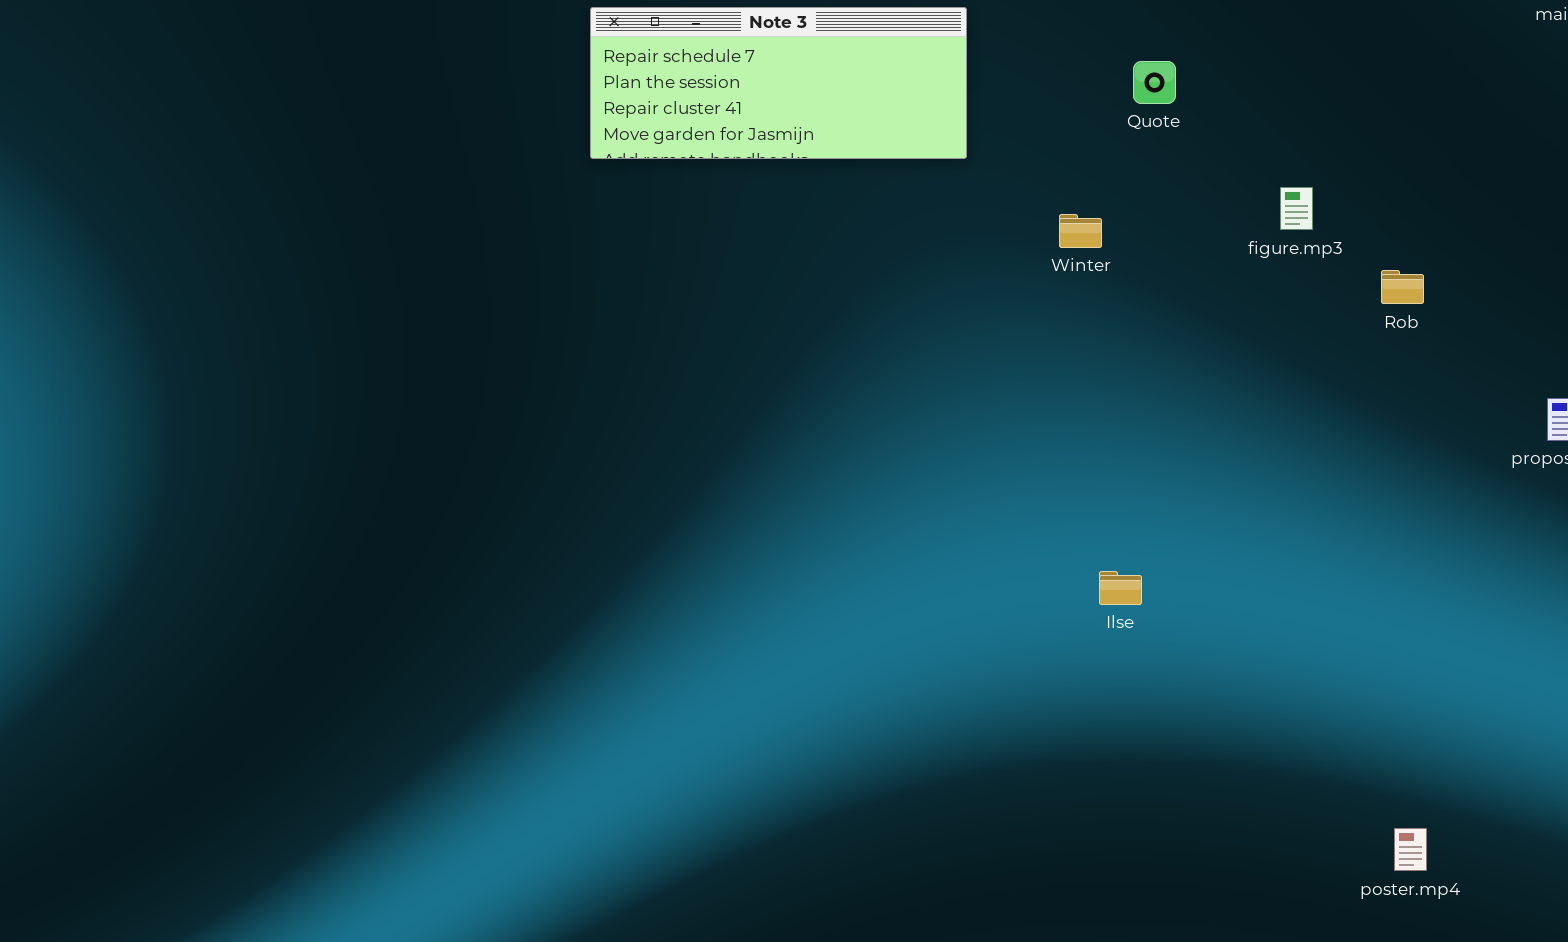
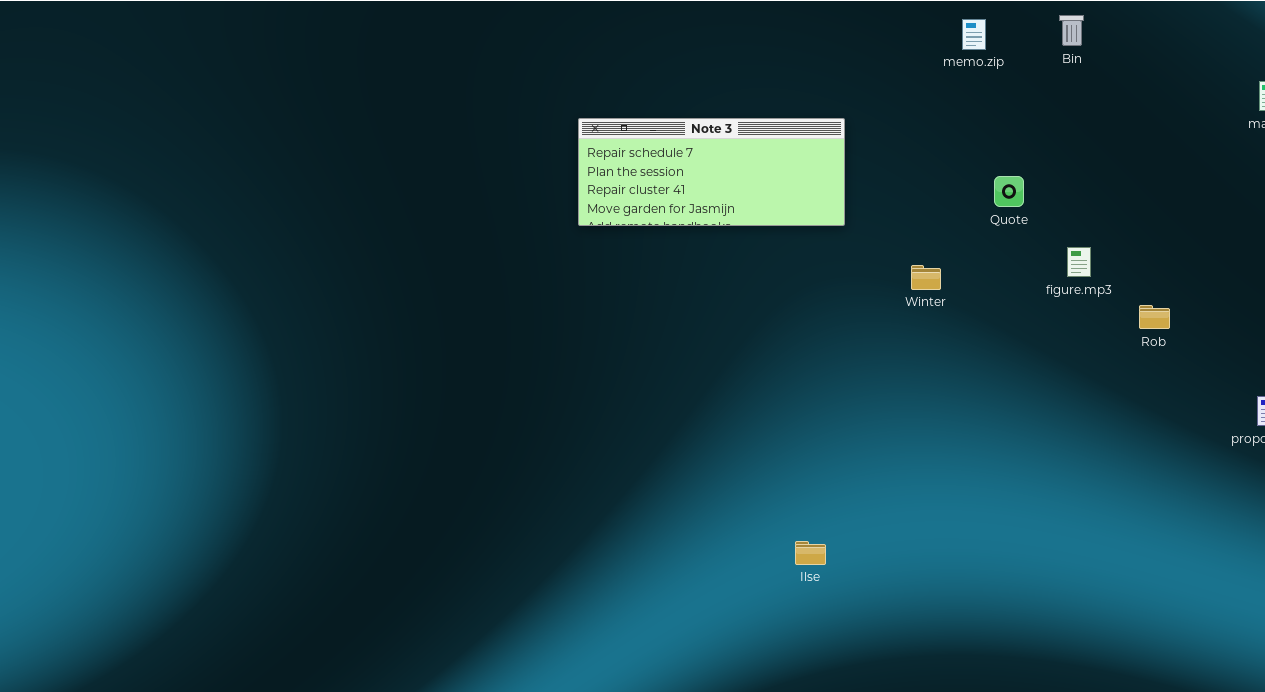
Quote: [1133,61,1176,104] -> [994,176,1024,207], moved
Ilse: [1099,571,1142,605] -> [795,541,826,565], moved

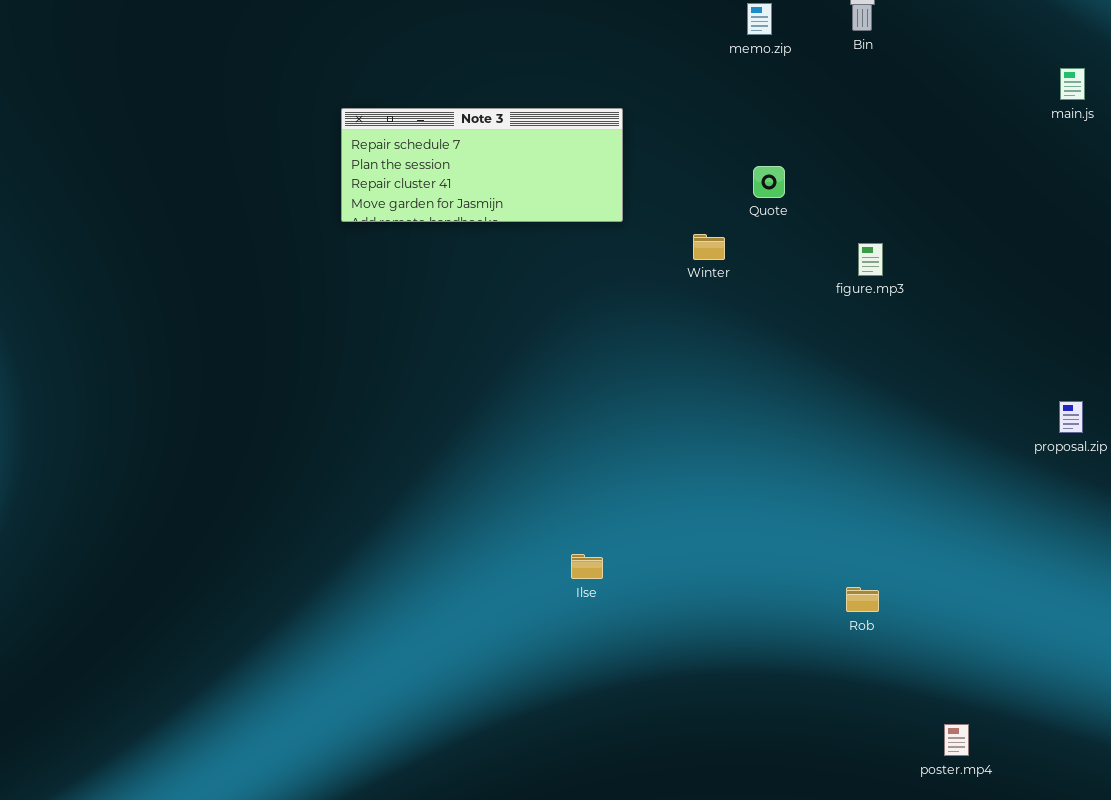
Quote: [994,176,1024,207] -> [753,166,785,198], moved
Winter: [911,265,941,290] -> [693,234,725,260], moved
Rob: [1139,305,1170,329] -> [846,587,879,612], moved

